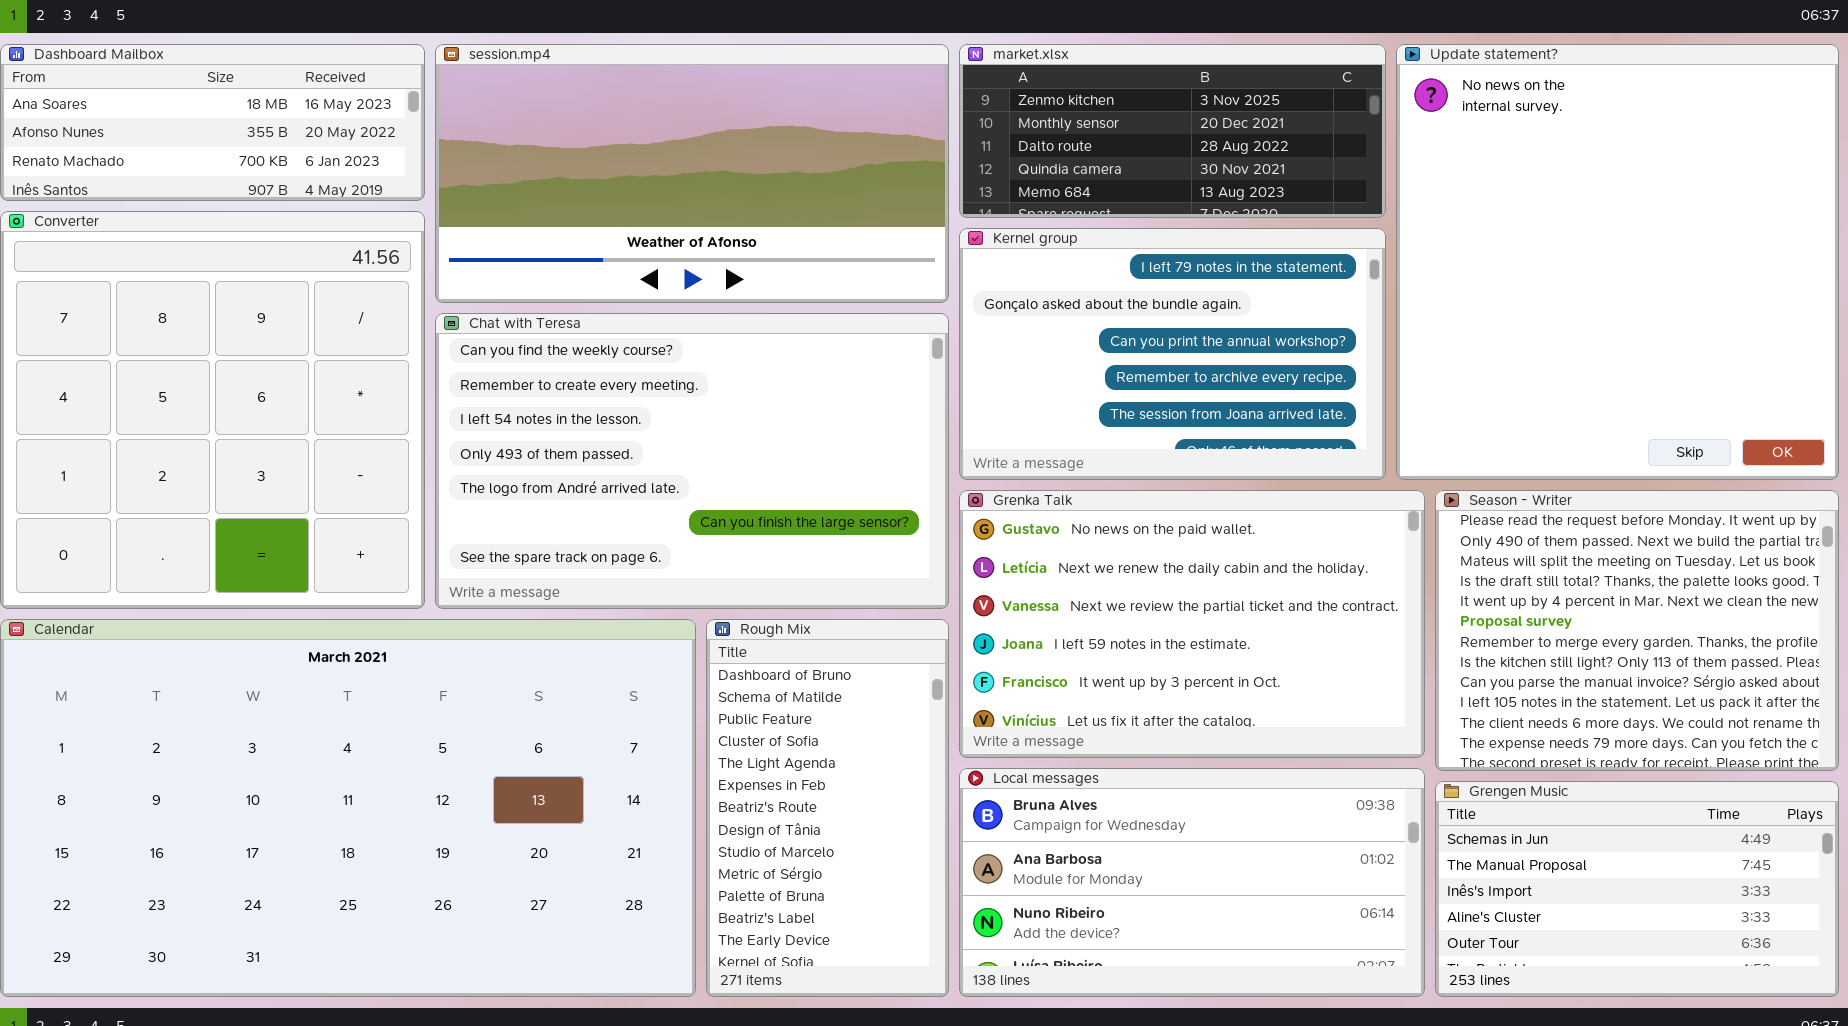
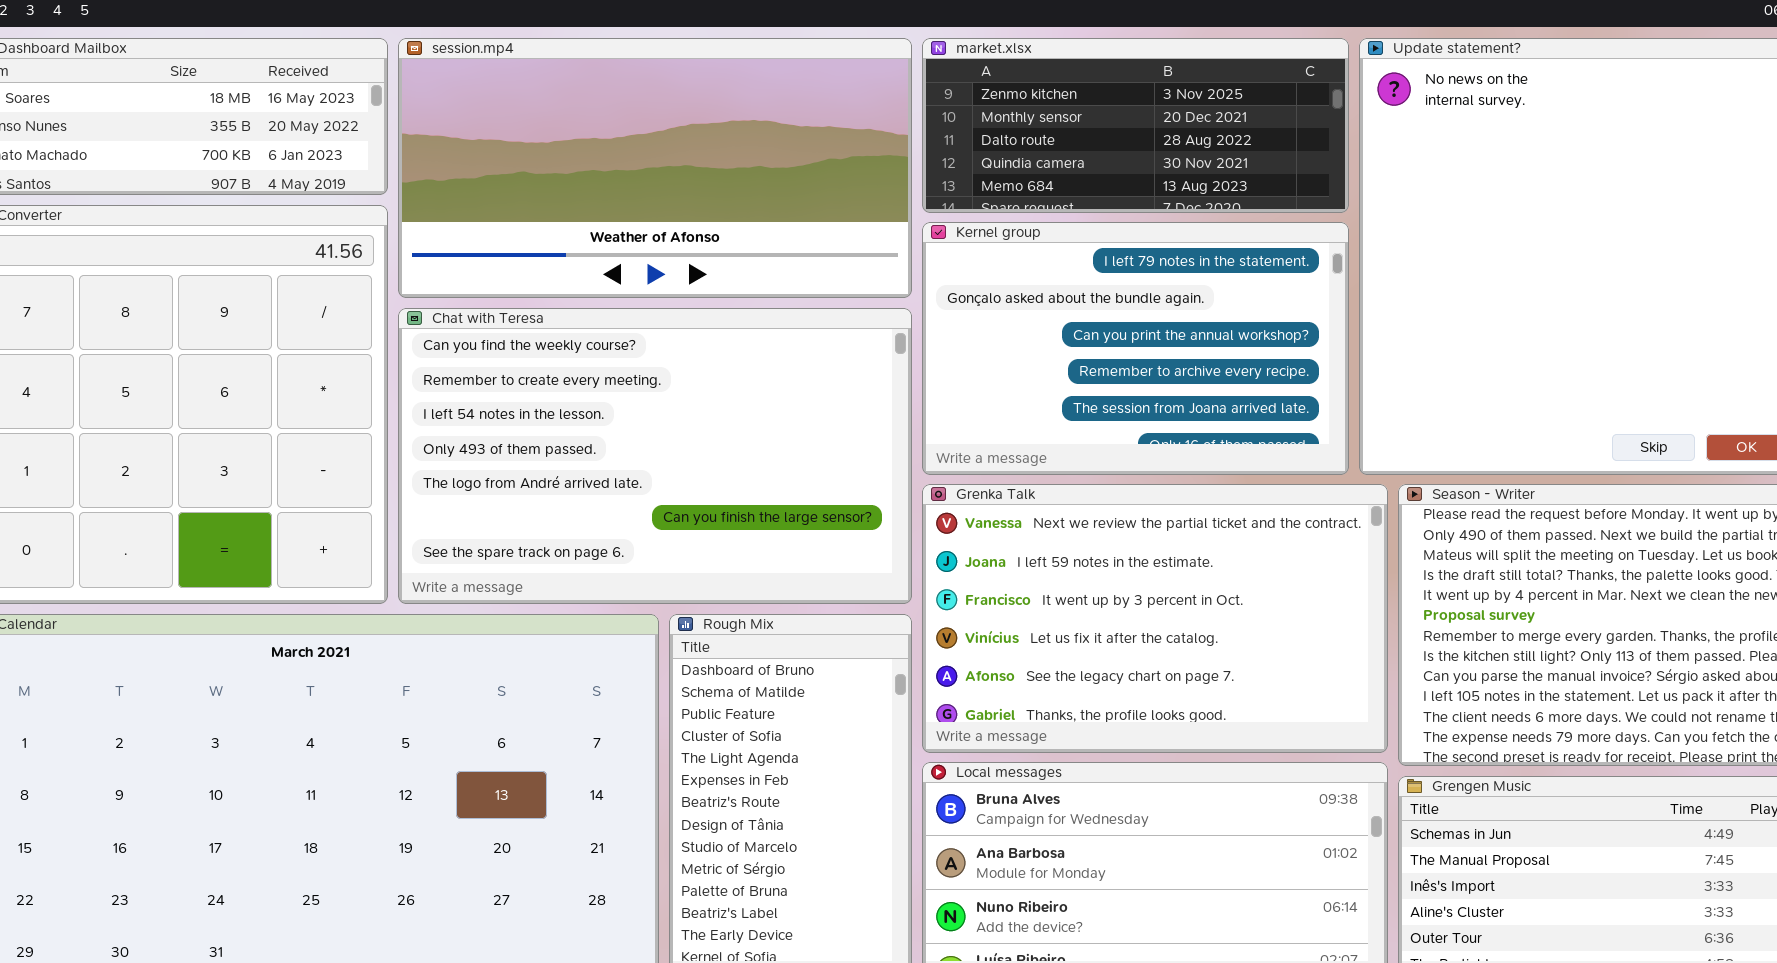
Grenka Talk: [959,490,1425,758] -> [922,484,1388,753], scrolled down 2 rows

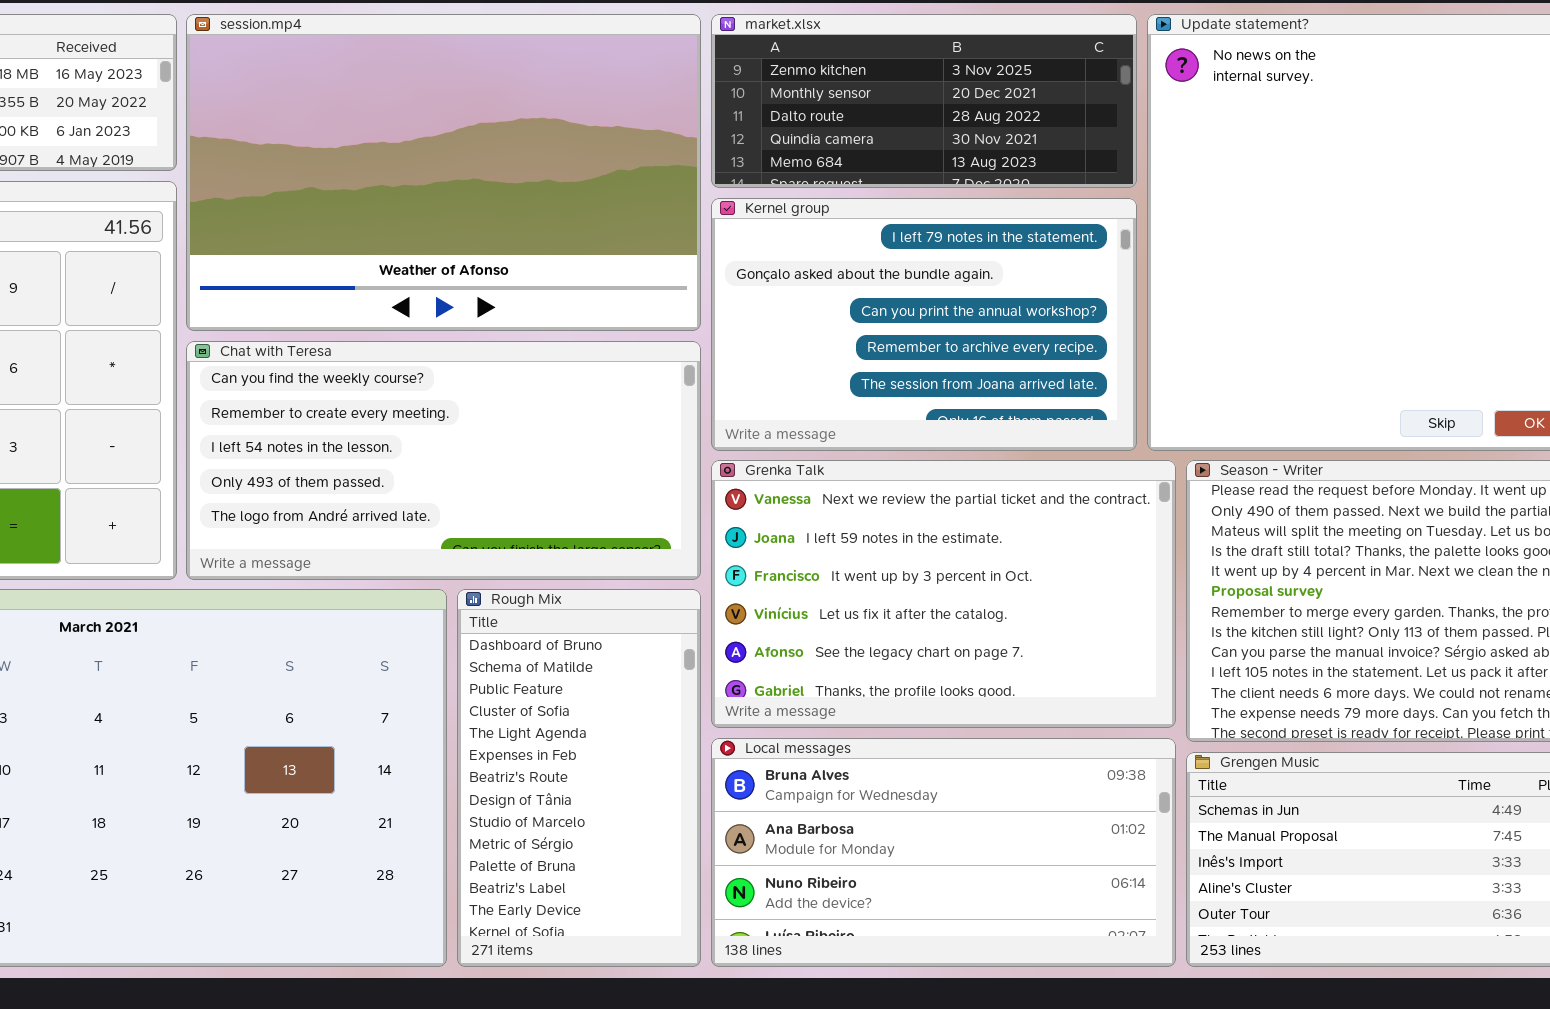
session.mp4: [398,38,912,298] -> [186,14,701,331], resized
Chat with Teresa: [398,308,912,604] -> [186,341,701,580], resized

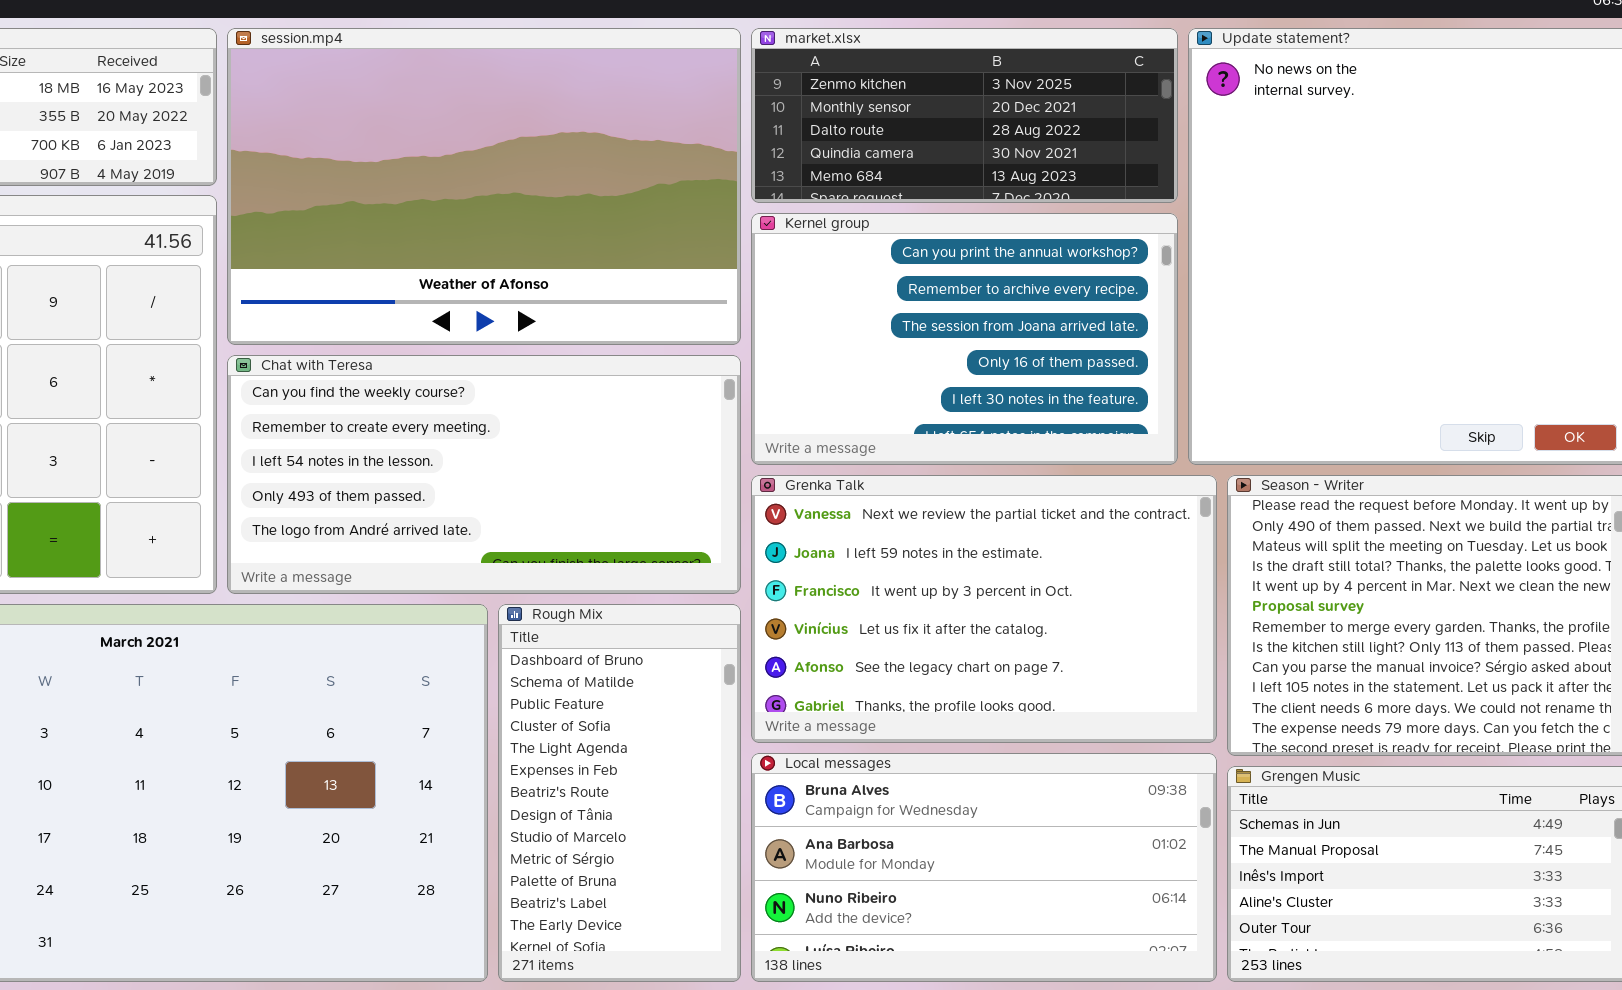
Kernel group: [711,198,1137,451] -> [751,213,1178,465], scrolled down 2 rows

